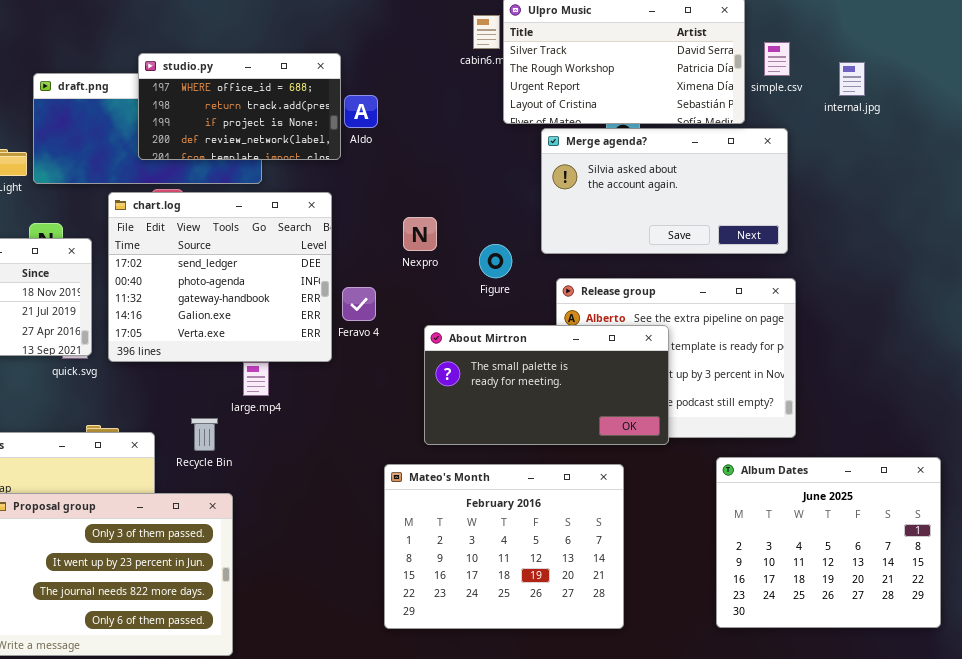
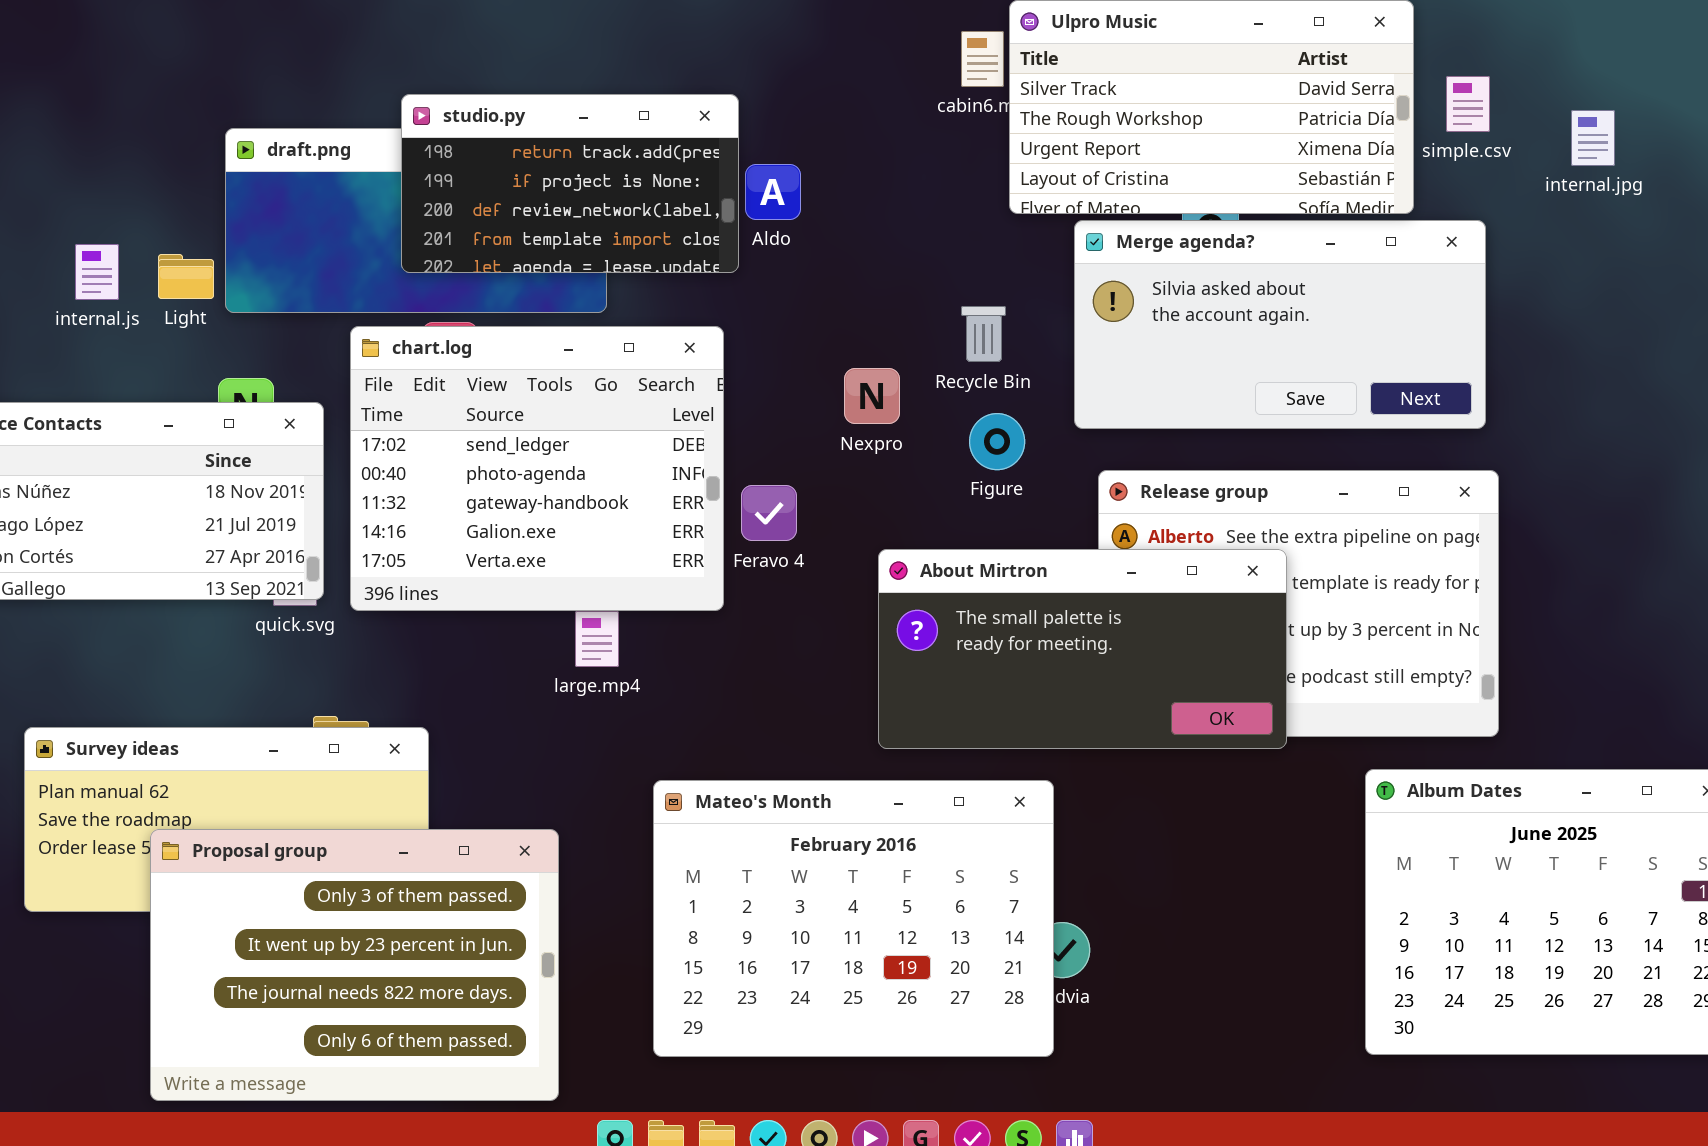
studio.py: [138,53,341,160] -> [401,94,739,273], scrolled down 1 row
Recycle Bin: [191,418,218,451] -> [961,306,1006,362], moved
Mateo's Month: [384,464,624,629] -> [653,780,1054,1057], moved

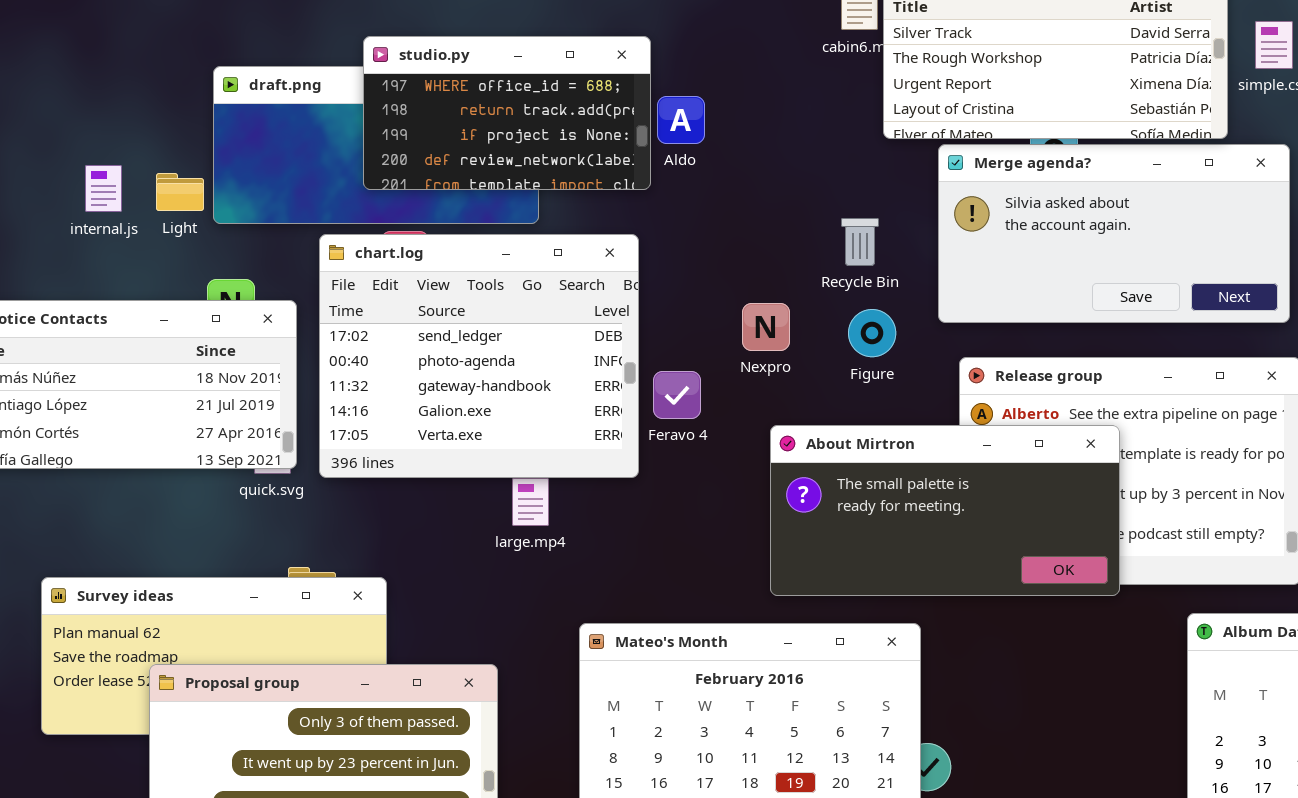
studio.py: [401,94,739,273] -> [363,36,651,190], scrolled up 1 row
Nexpro: [844,368,900,424] -> [742,303,790,351], moved

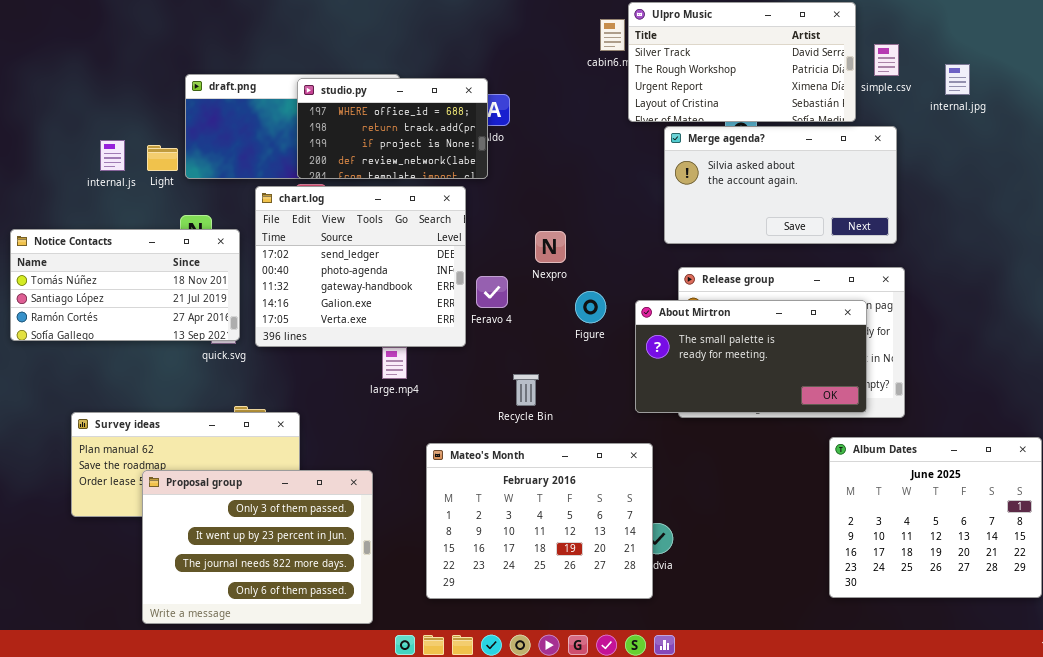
studio.py: [363,36,651,190] -> [297,78,488,179], moved
Recycle Bin: [841,218,879,266] -> [513,374,539,406], moved
Figure: [848,309,896,357] -> [575,291,606,323], moved
About Mirtron: [770,425,1120,596] -> [635,300,867,413], moved

